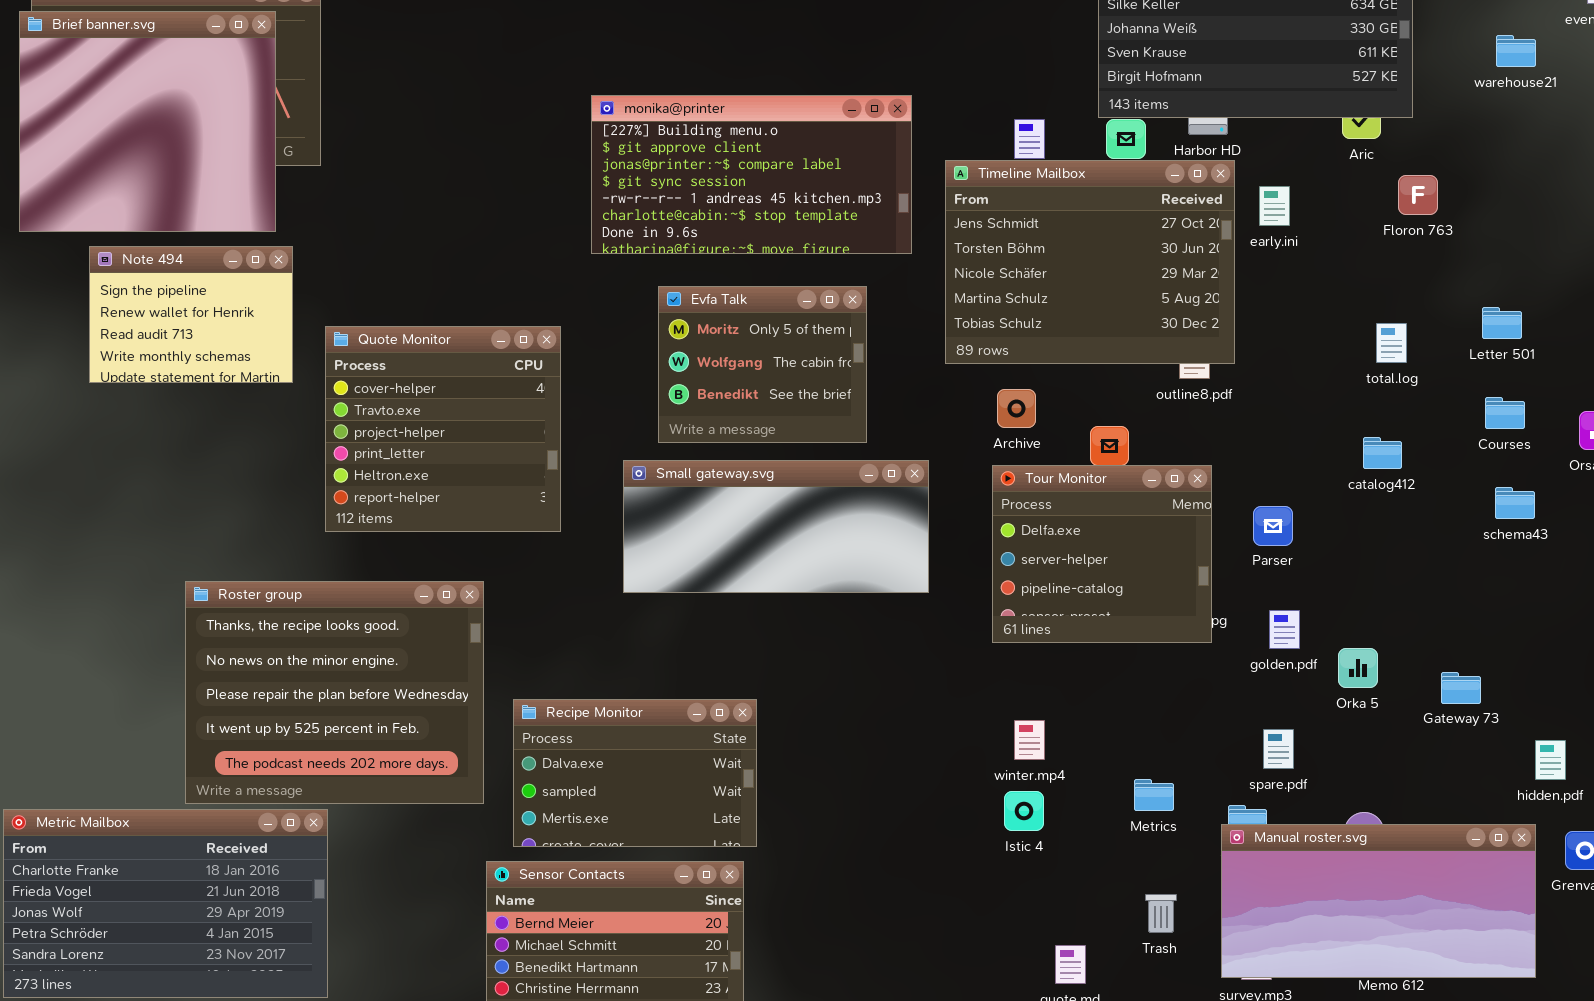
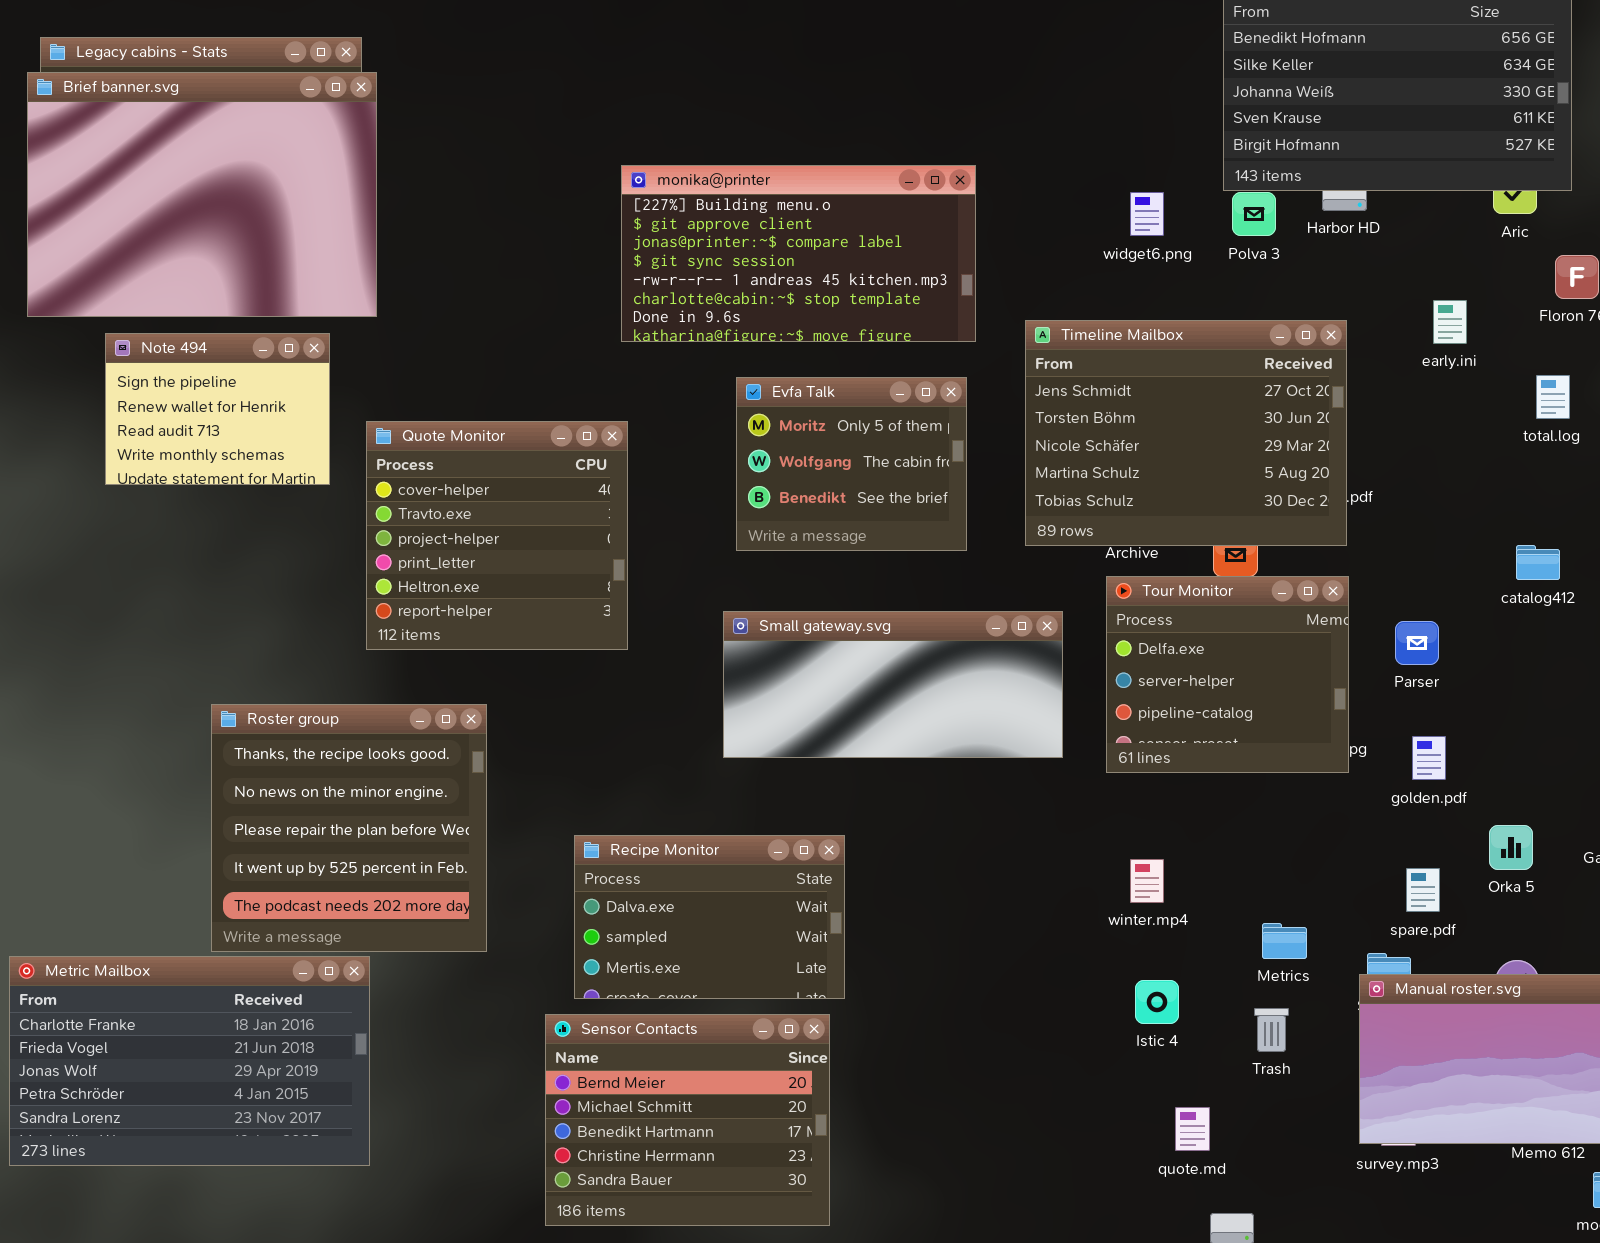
Brief banner.svg: [19,11,276,232] -> [27,72,377,317], resized
monika@printer: [591,95,912,254] -> [621,165,976,342], moved
Timeline Mailbox: [945,160,1235,364] -> [1025,320,1347,546], moved
early.ini: [1259,186,1290,226] -> [1433,300,1467,344], moved
total.log: [1376,323,1407,363] -> [1536,375,1570,419], moved
Small gateway.svg: [623,460,929,593] -> [723,611,1063,758], moved
Roster group: [185,581,484,804] -> [211,704,487,952], resized
Orka 5: [1338,648,1378,688] -> [1489,825,1533,870], moved
Istic 4: [1004,791,1044,831] -> [1135,980,1179,1024], moved
Trash: [1145,894,1177,933] -> [1254,1008,1289,1052], moved

